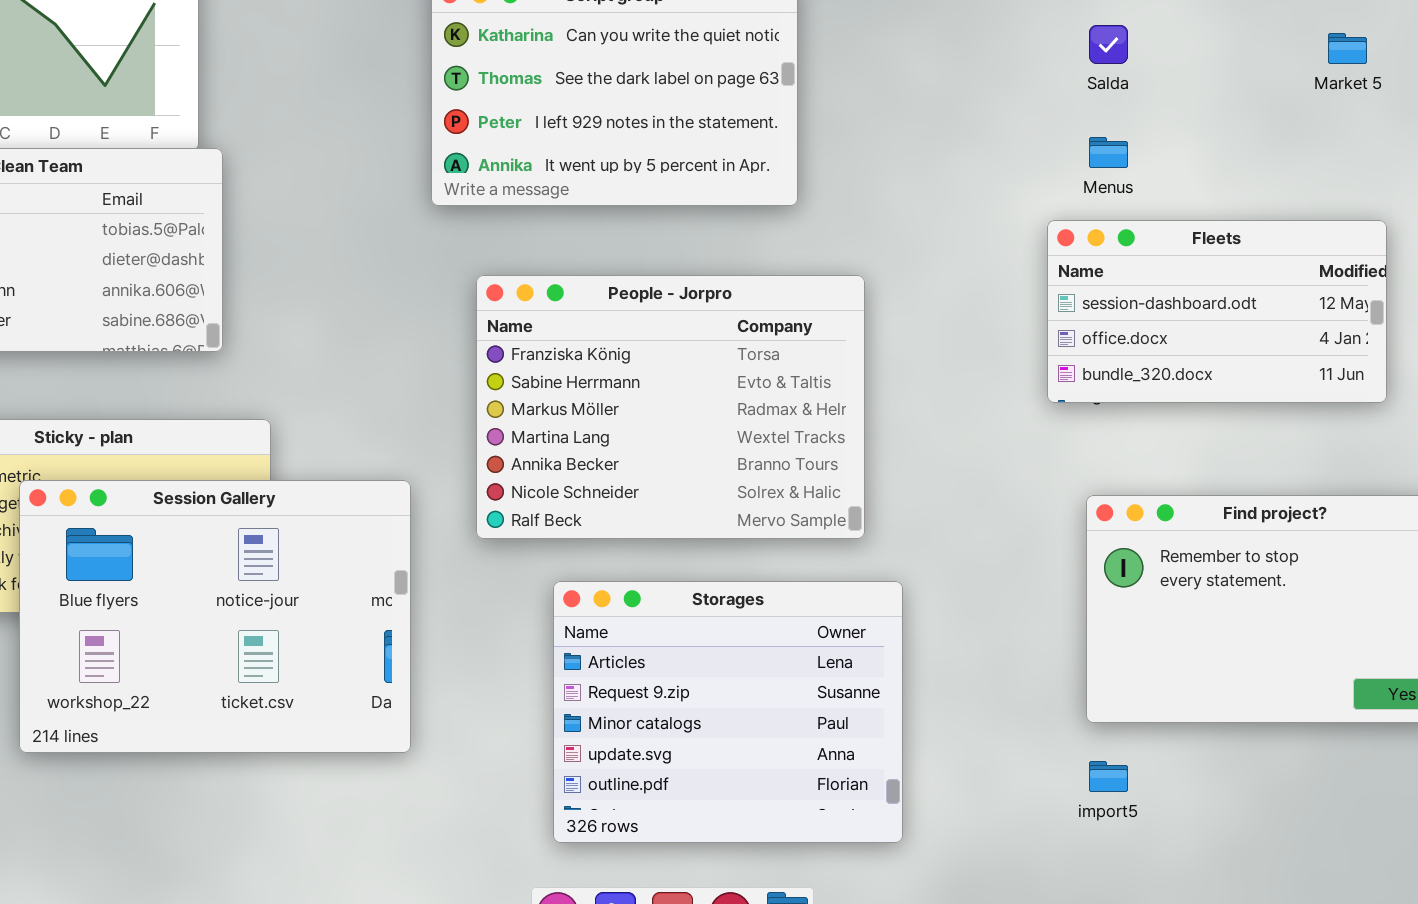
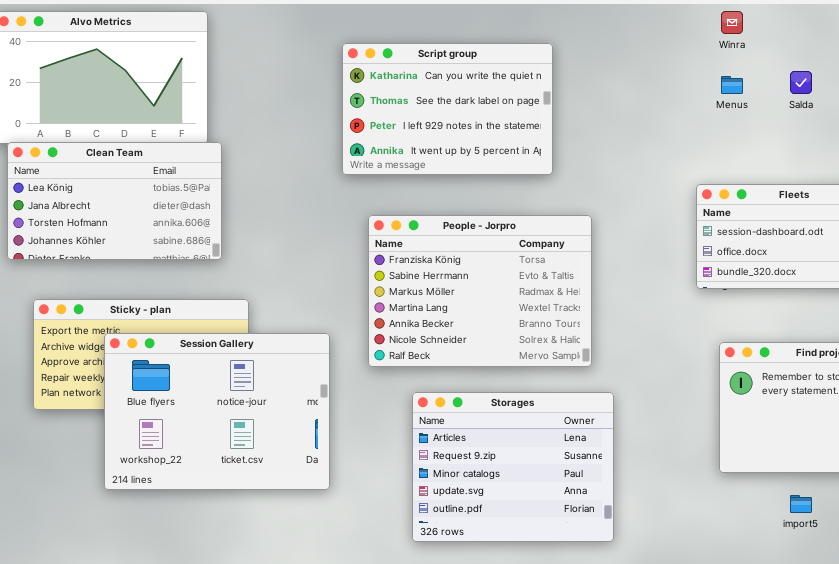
Salda: [1089,25,1128,64] -> [790,71,812,94], moved
Menus: [1089,137,1128,168] -> [721,76,743,94], moved
import5: [1089,761,1128,792] -> [790,495,812,513], moved

